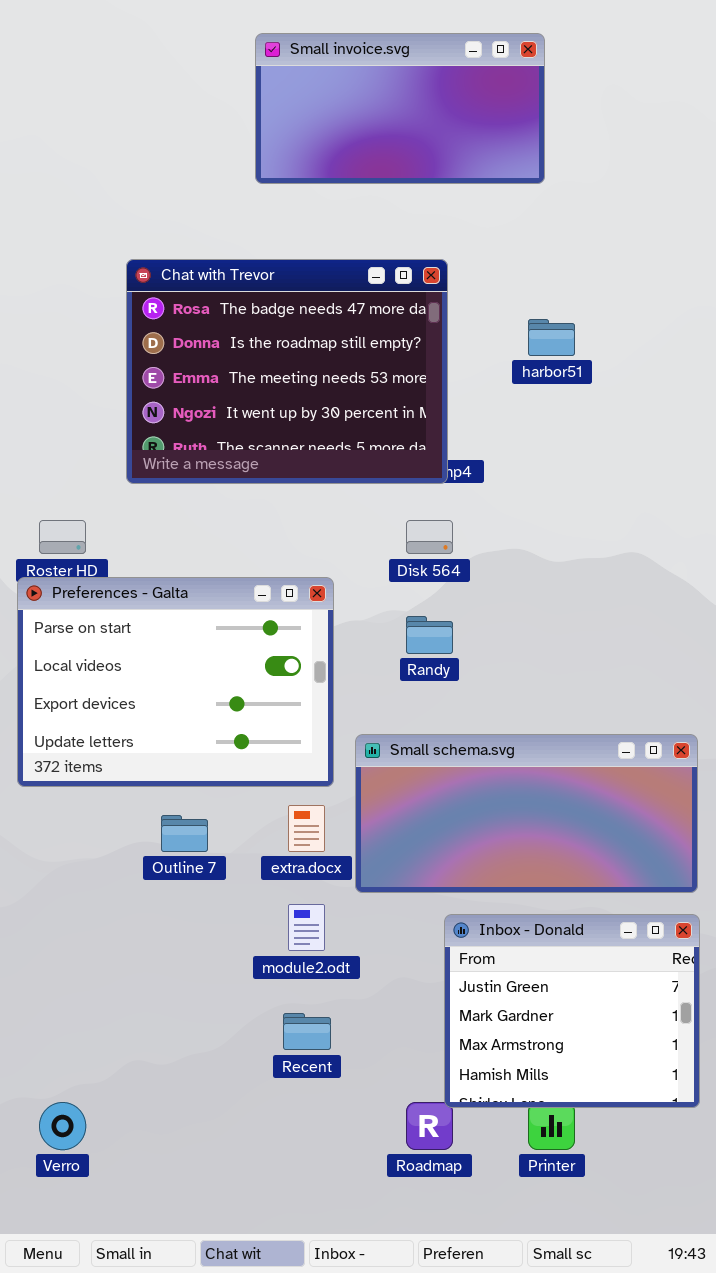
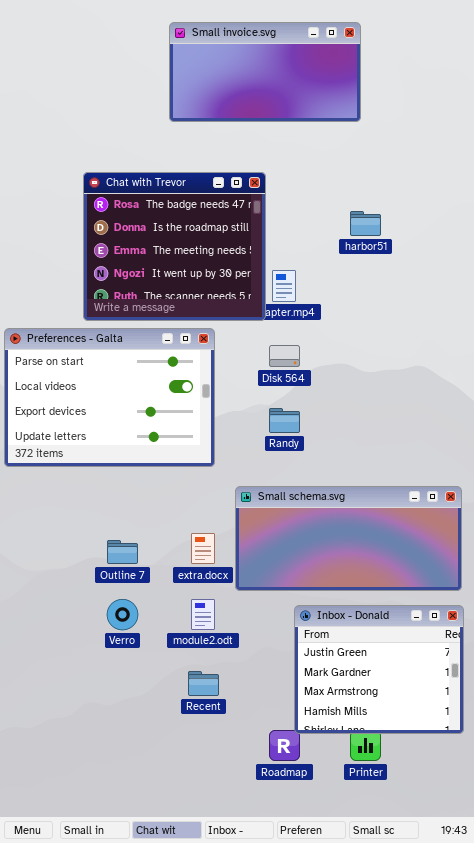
Chat with Trevor: [126,259,448,484] -> [83,172,266,321], resized
Preferences - Galta: [17,577,334,787] -> [4,328,215,467], moved
Verro: [39,1102,86,1150] -> [107,599,138,630], moved

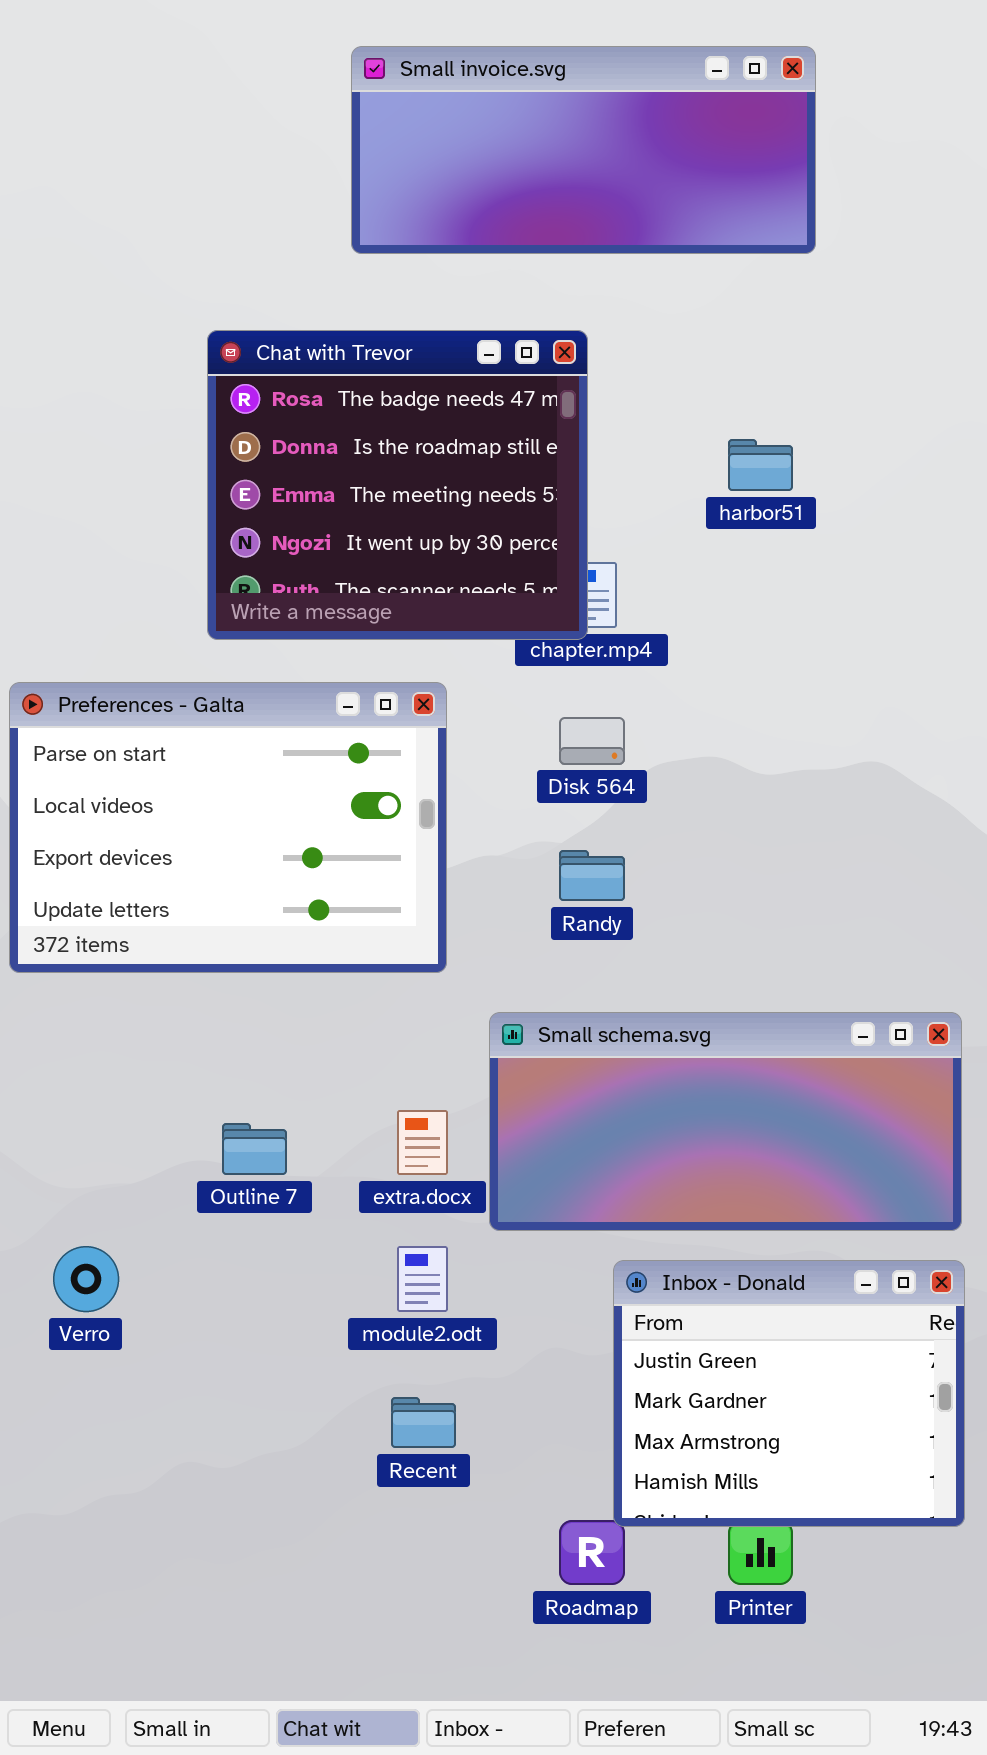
Small invoice.svg: [169,22,361,122] -> [351,46,816,254], resized
Chat with Trevor: [83,172,266,321] -> [207,330,588,640], moved
Verro: [107,599,138,630] -> [53,1246,119,1312], moved

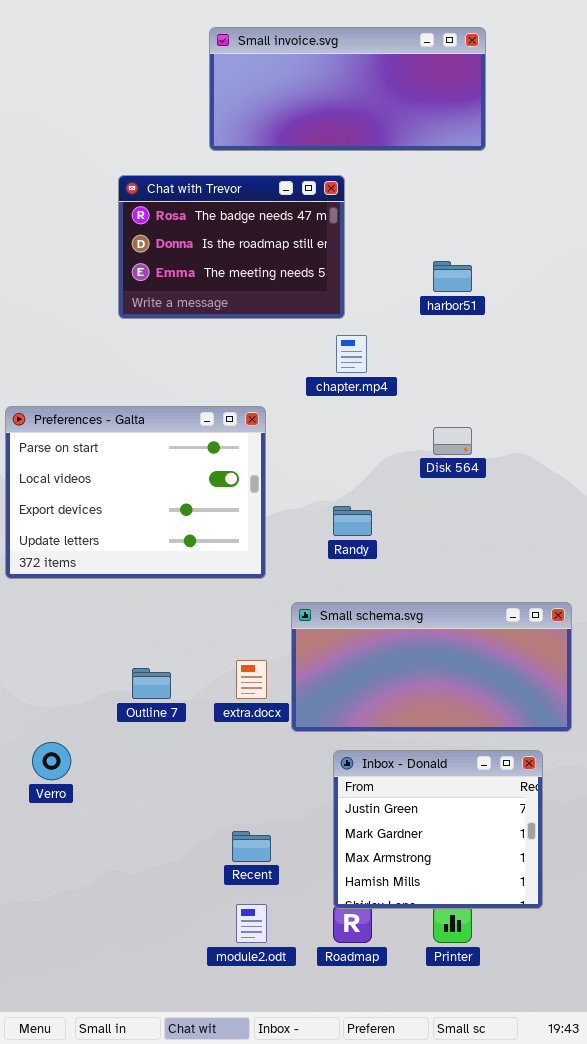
Chat with Trevor: [207,330,588,640] -> [118,175,345,319], moved, resized
Disk 564: [559,717,625,765] -> [433,427,472,455], moved
module2.odt: [397,1246,448,1312] -> [236,904,267,943], moved
Inbox - Donald: [613,1260,965,1527] -> [333,750,543,909], moved

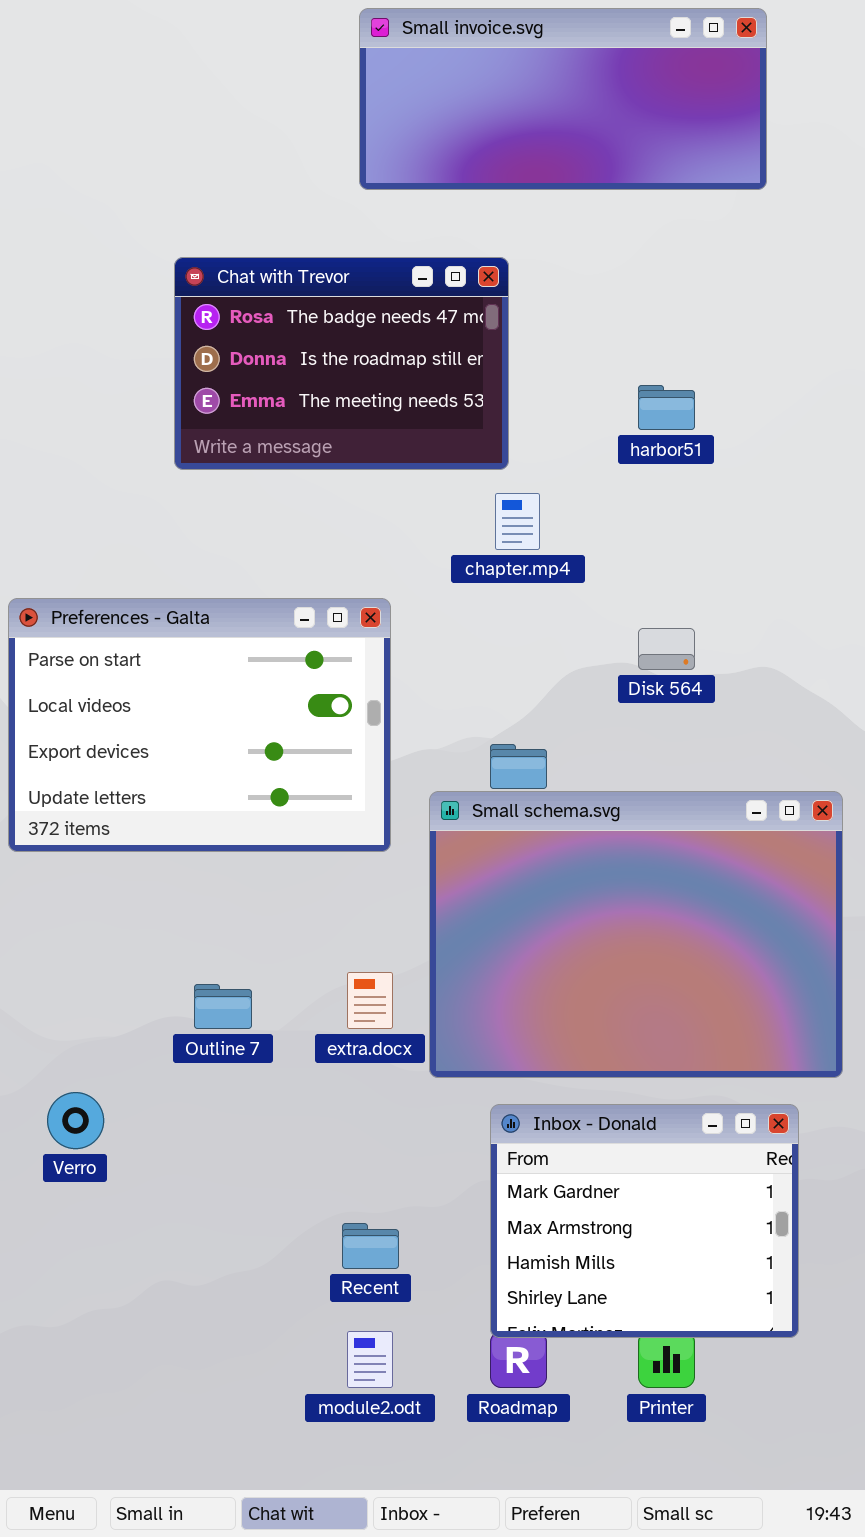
Small invoice.svg: [209,27,486,151] -> [359,8,767,190], moved
Small schema.svg: [291,602,572,732] -> [429,791,843,1078], resized
Inbox - Donald: [333,750,543,909] -> [490,1104,799,1338], scrolled down 1 row

